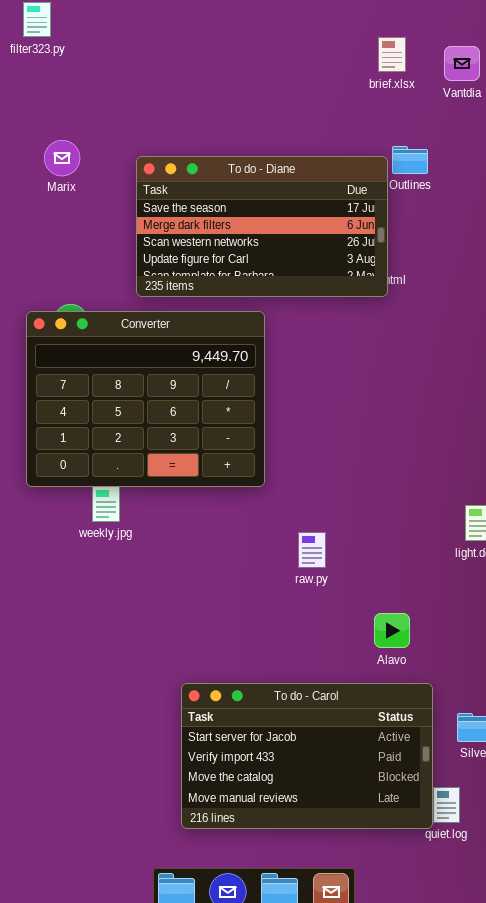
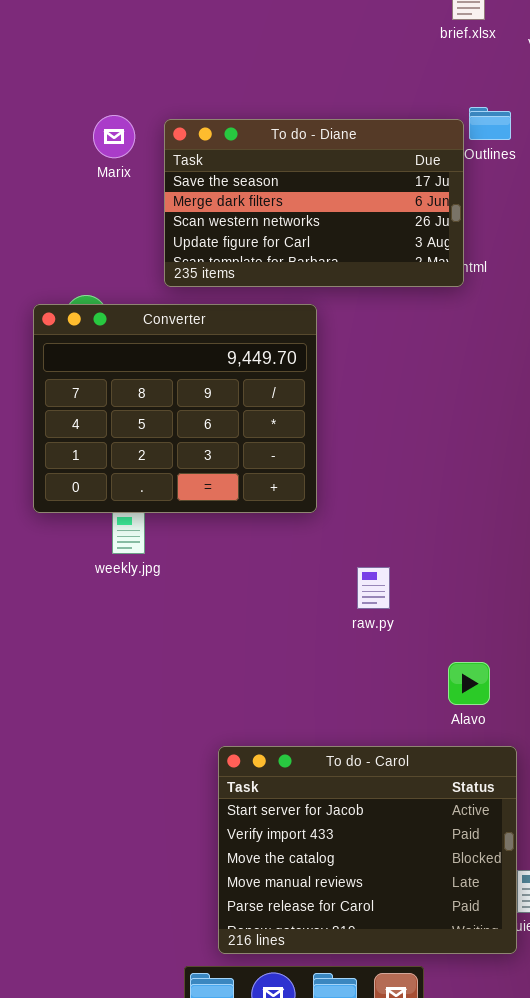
Marix: [44,140,80,176] -> [93,115,135,158], moved
To do - Carol: [181,683,433,829] -> [218,746,517,954], resized

